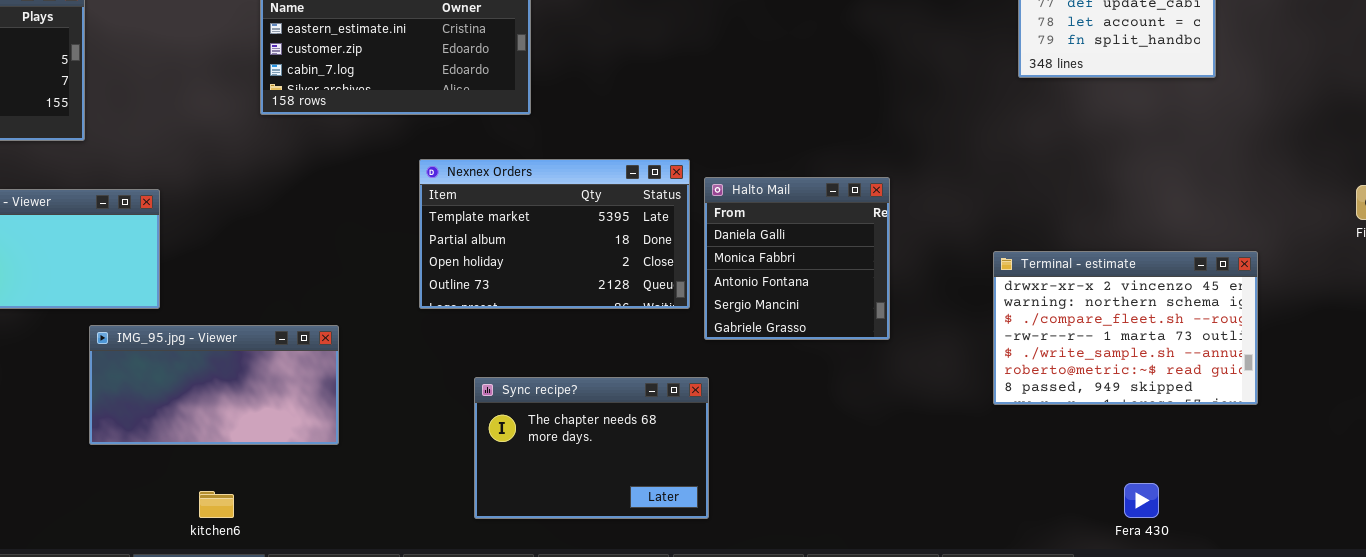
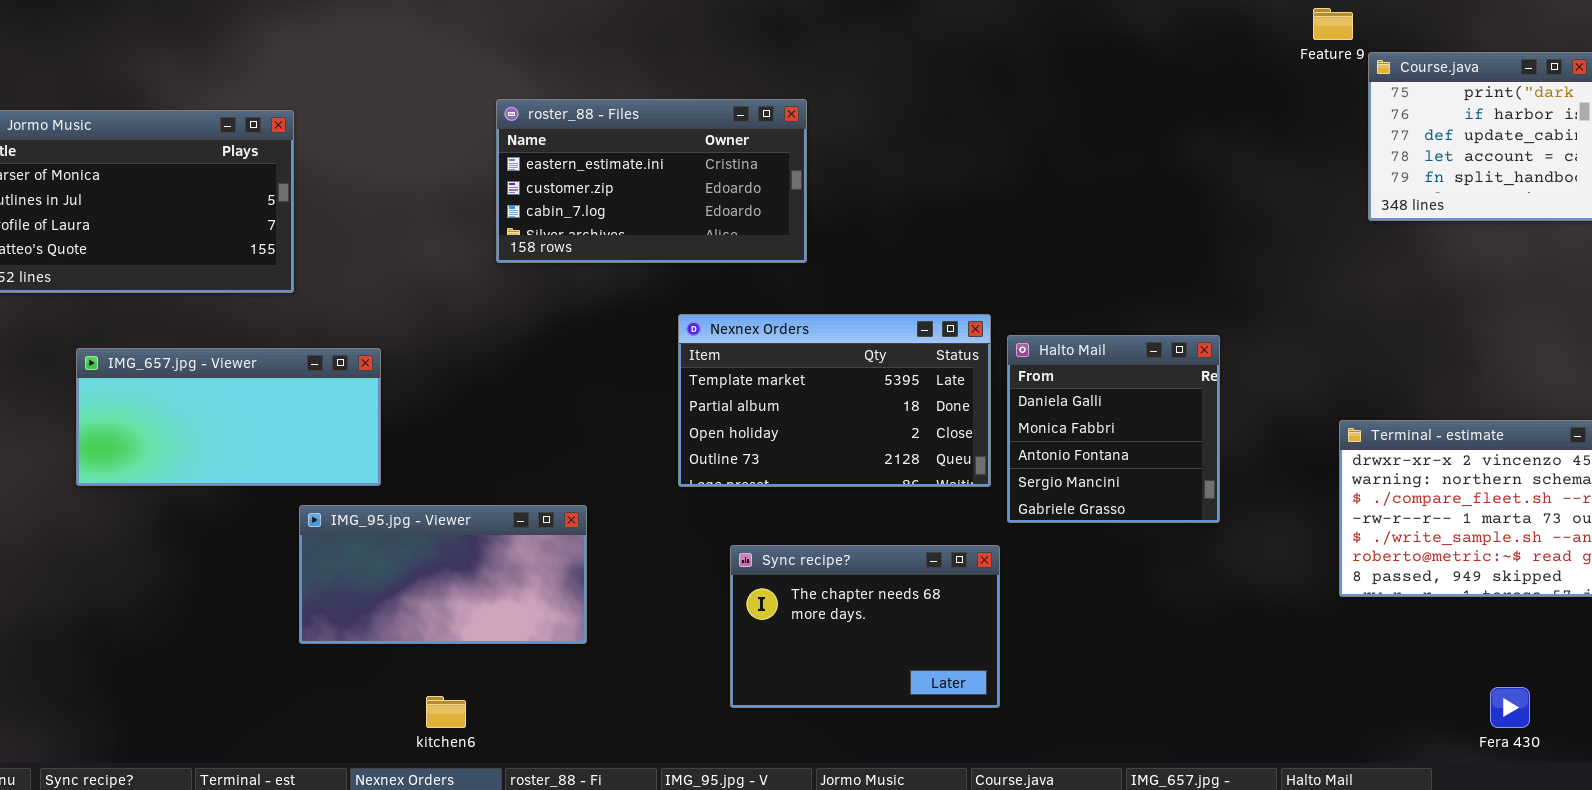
Sync recipe?: [474,377,709,519] -> [730,545,1000,708], moved

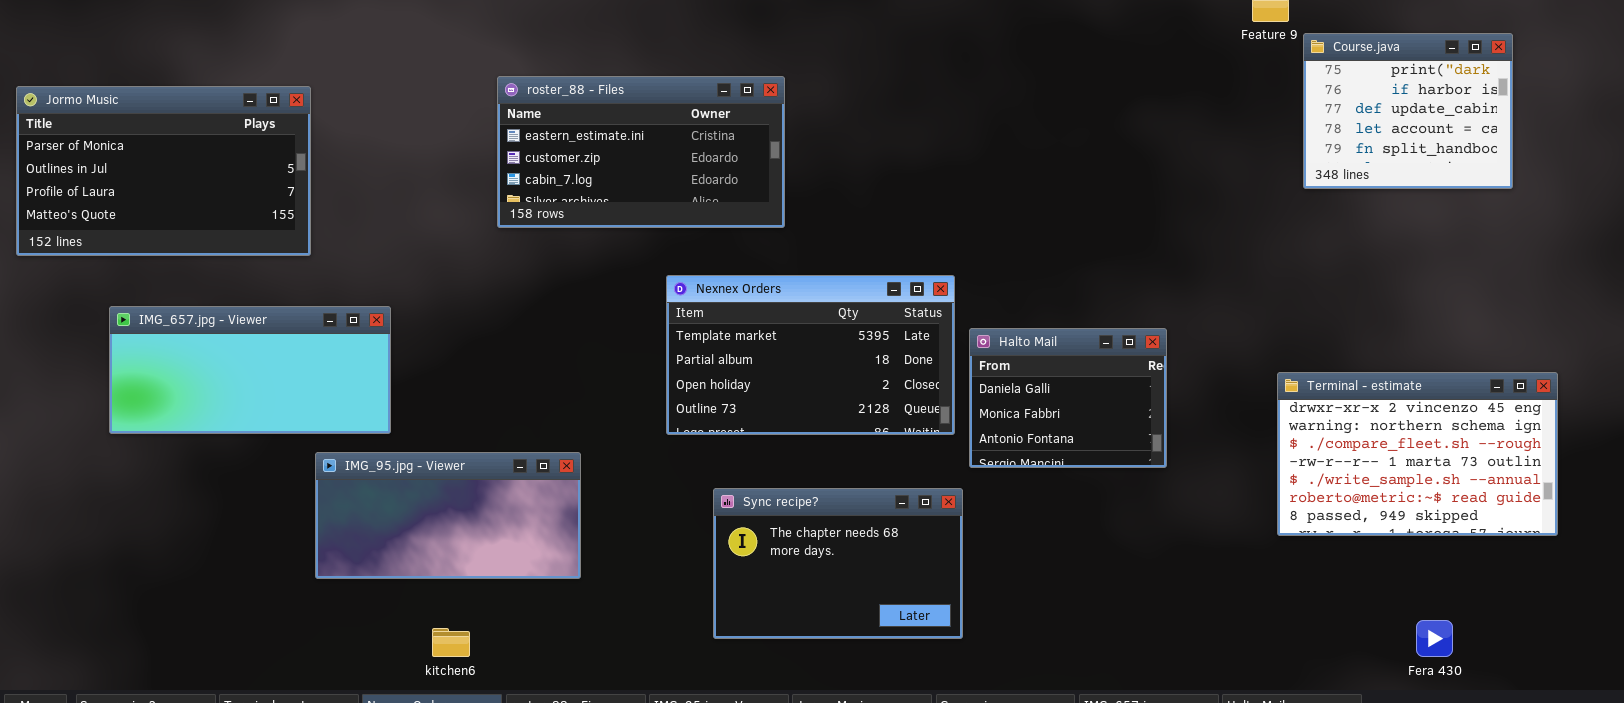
Halto Mail: [1007,335,1220,523] -> [969,328,1167,468], resized

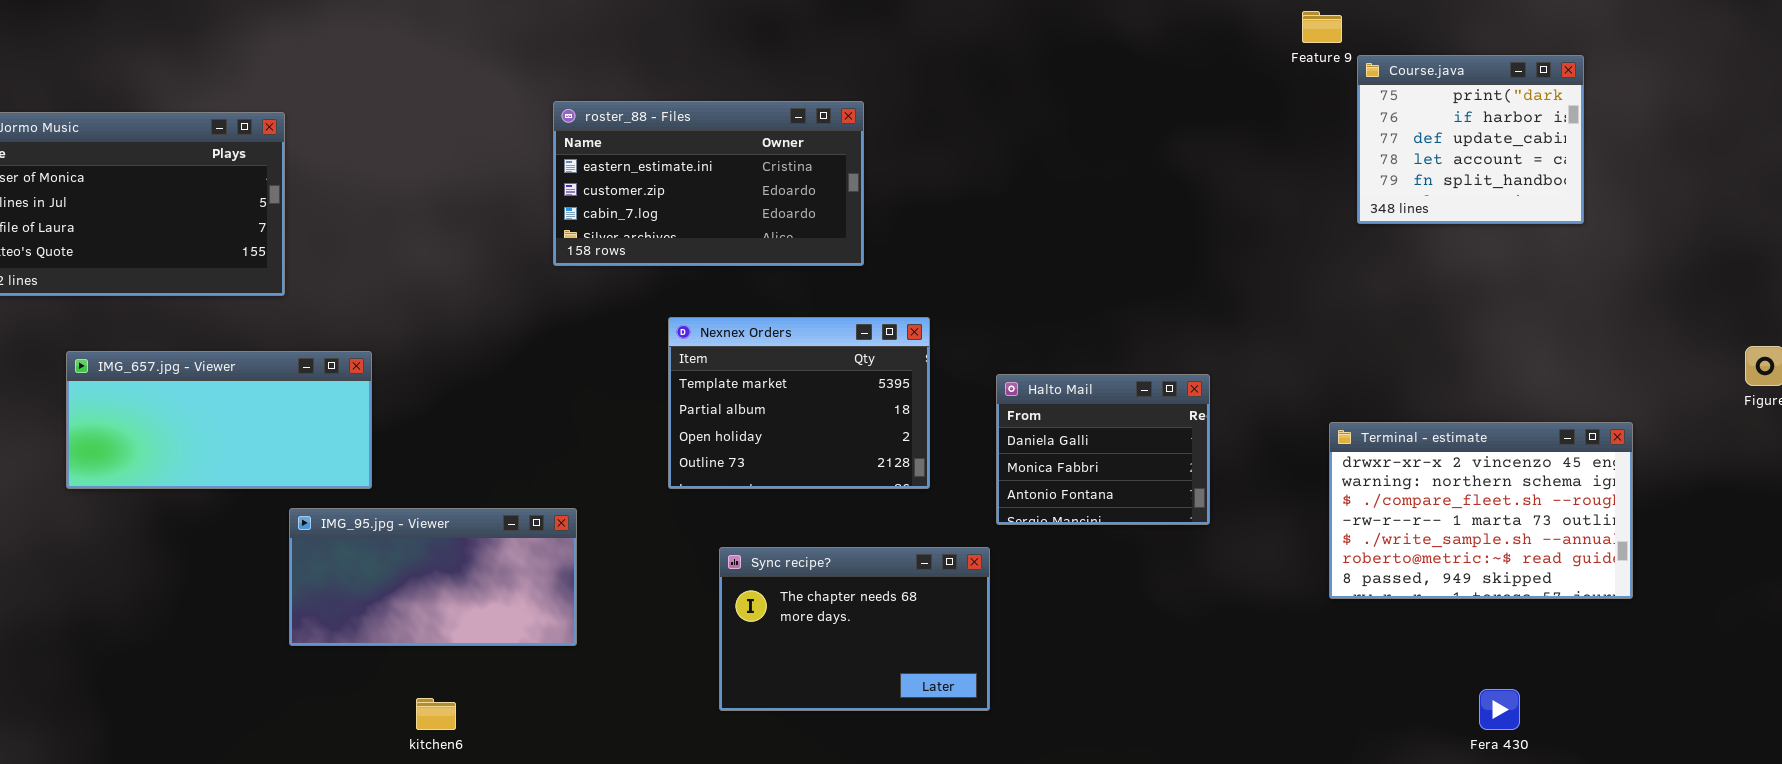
roster_88 - Files: [497,76,785,228] -> [553,101,864,266], moved
Nexnex Orders: [666,275,955,435] -> [668,317,930,489], resized

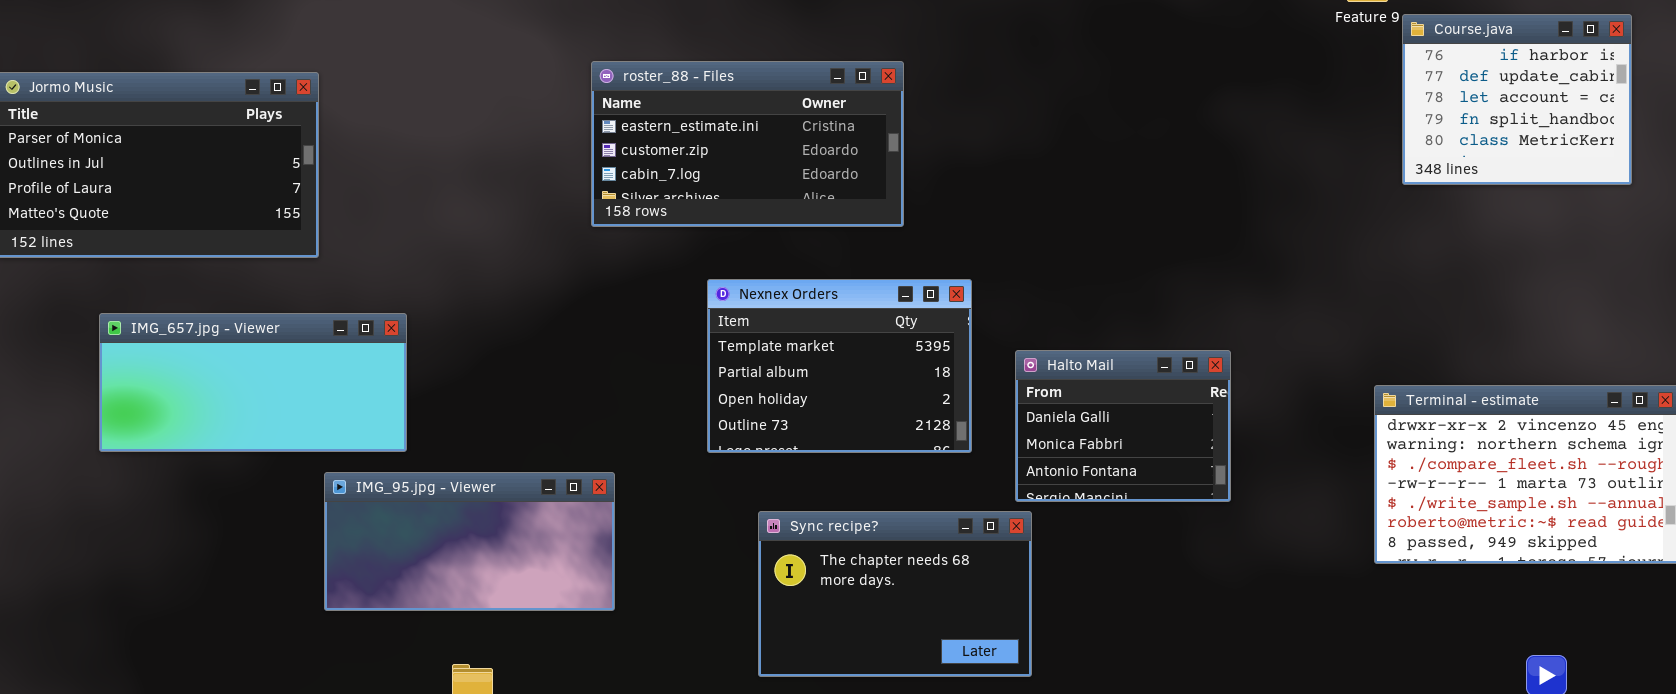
Course.java: [1357,55,1584,224] -> [1402,14,1632,185], scrolled down 1 row
Halto Mail: [996,374,1210,525] -> [1015,350,1231,502], moved

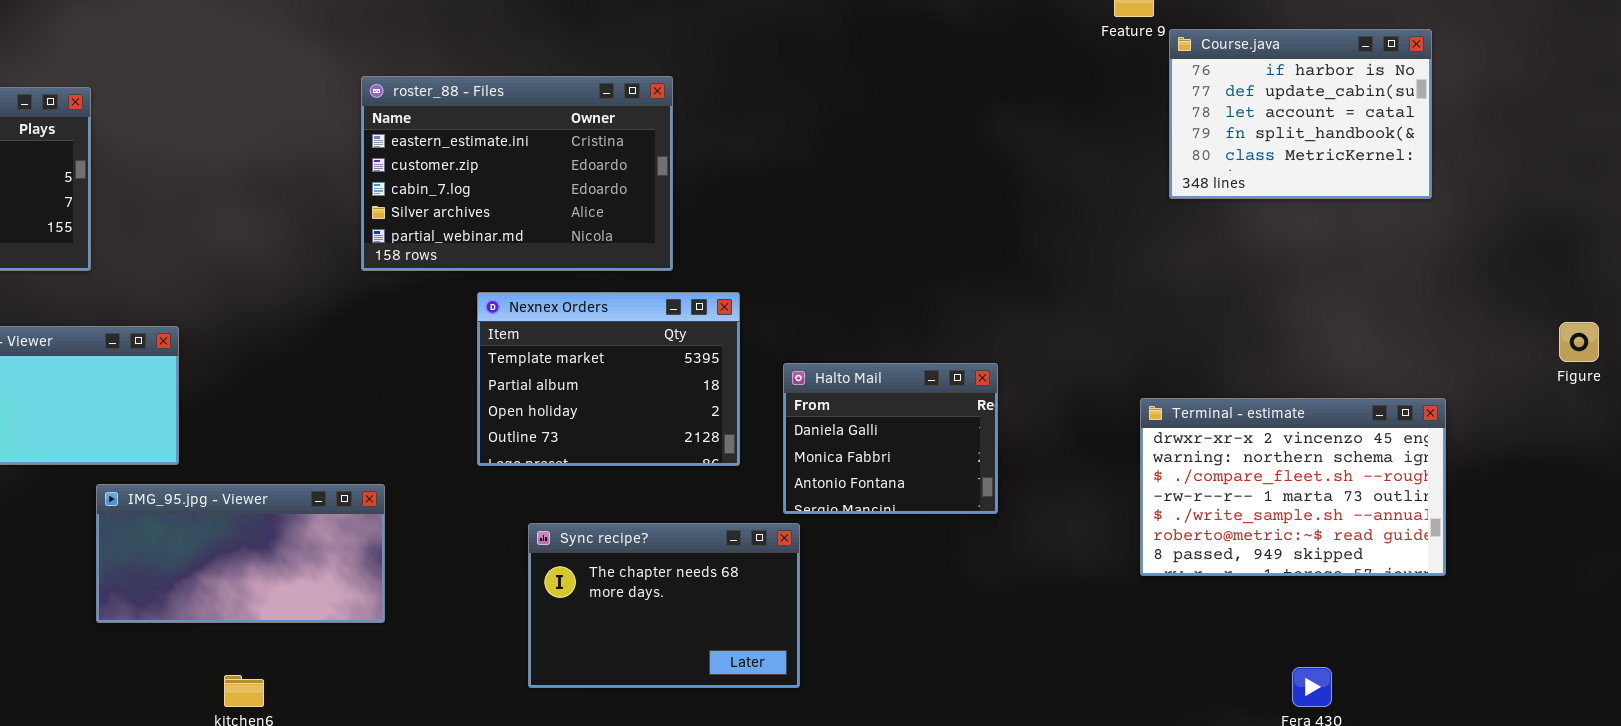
Course.java: [1402,14,1632,185] -> [1169,29,1432,199], resized
roster_88 - Files: [591,61,904,227] -> [361,76,673,271], resized

